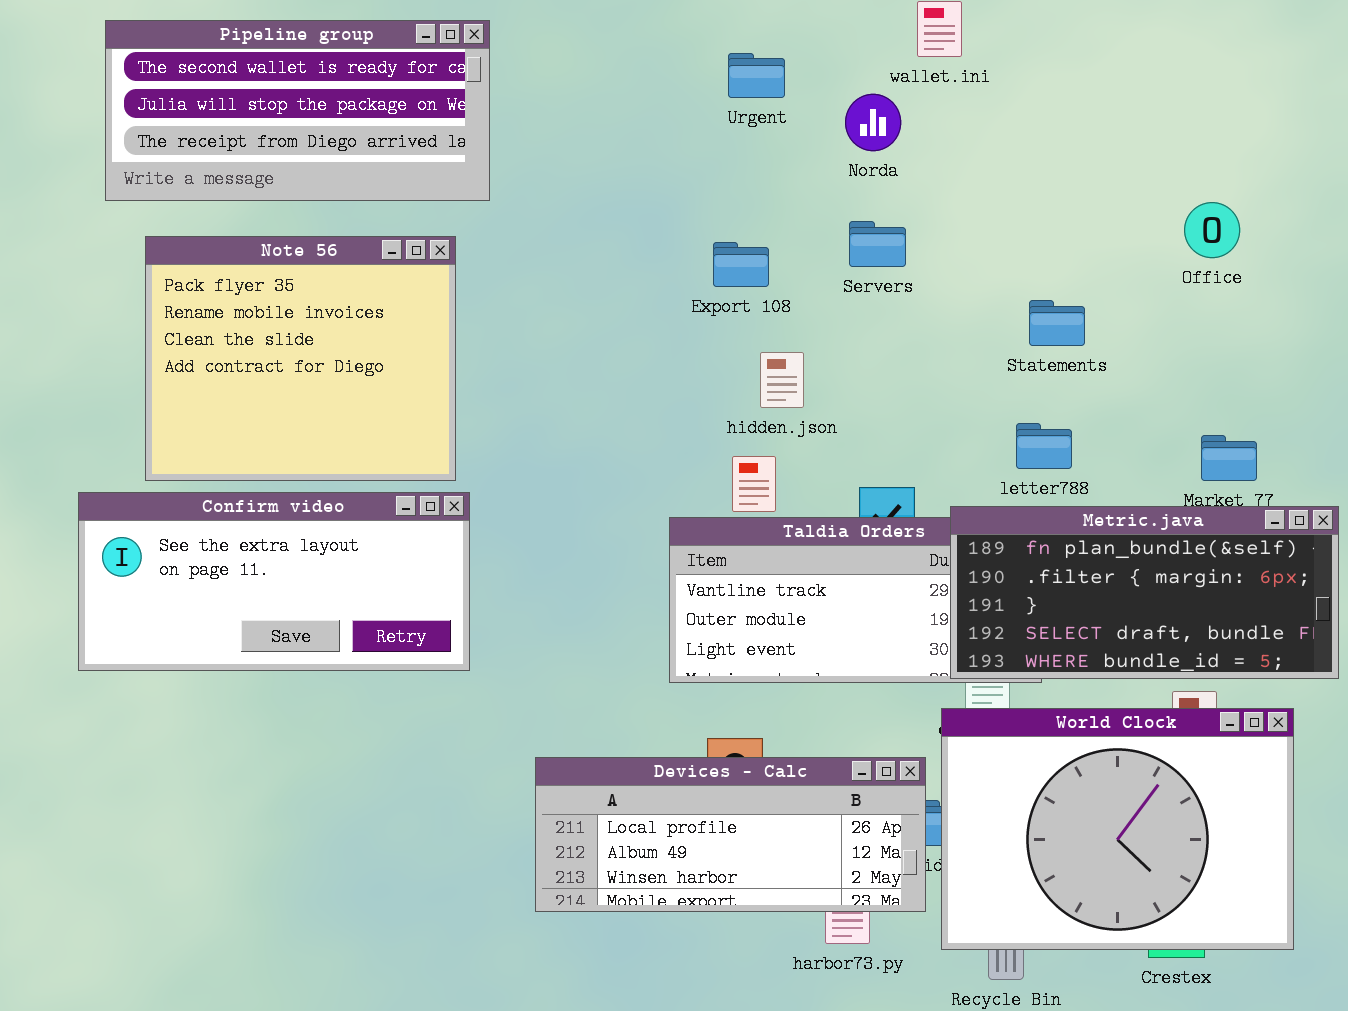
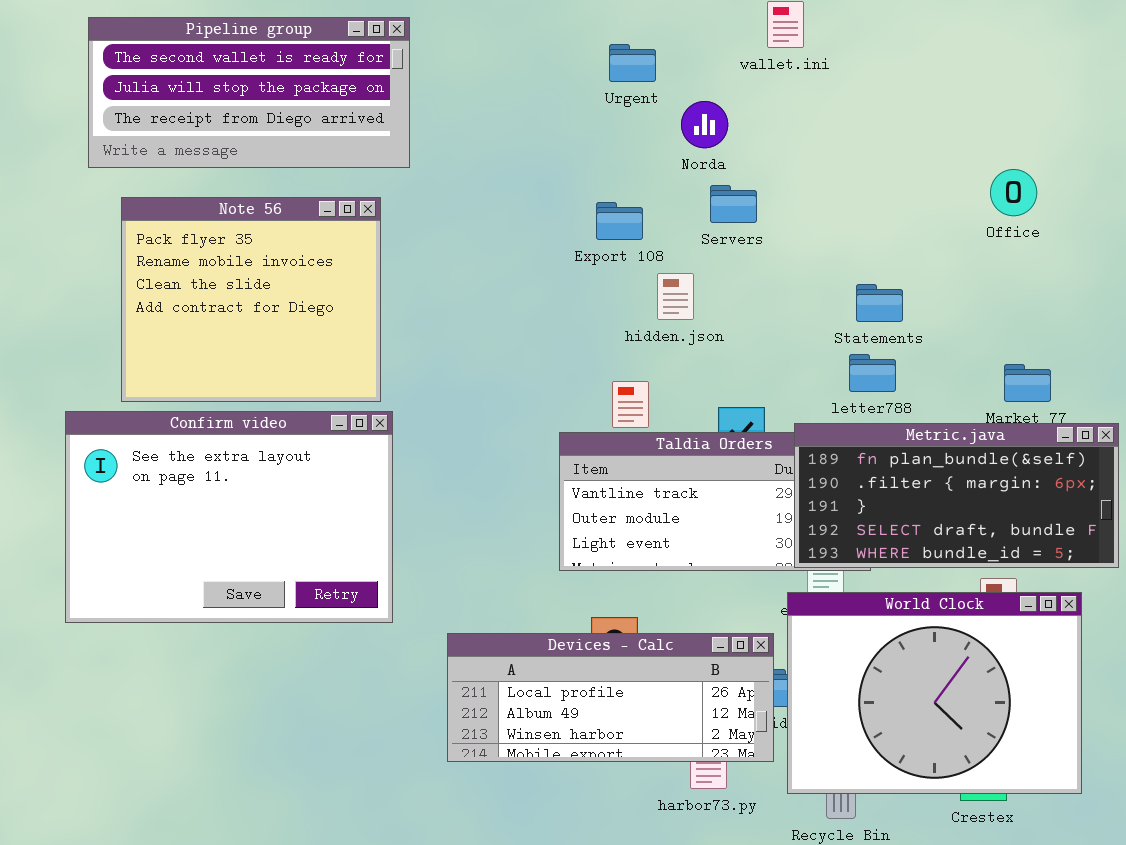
Norda: [845,94,901,151] -> [681,101,728,148], moved
Statements: [1029,300,1085,346] -> [856,284,903,322], moved
hidden.json: [760,352,804,408] -> [657,273,694,320], moved
Confirm video: [78,492,470,671] -> [65,411,393,623], resized

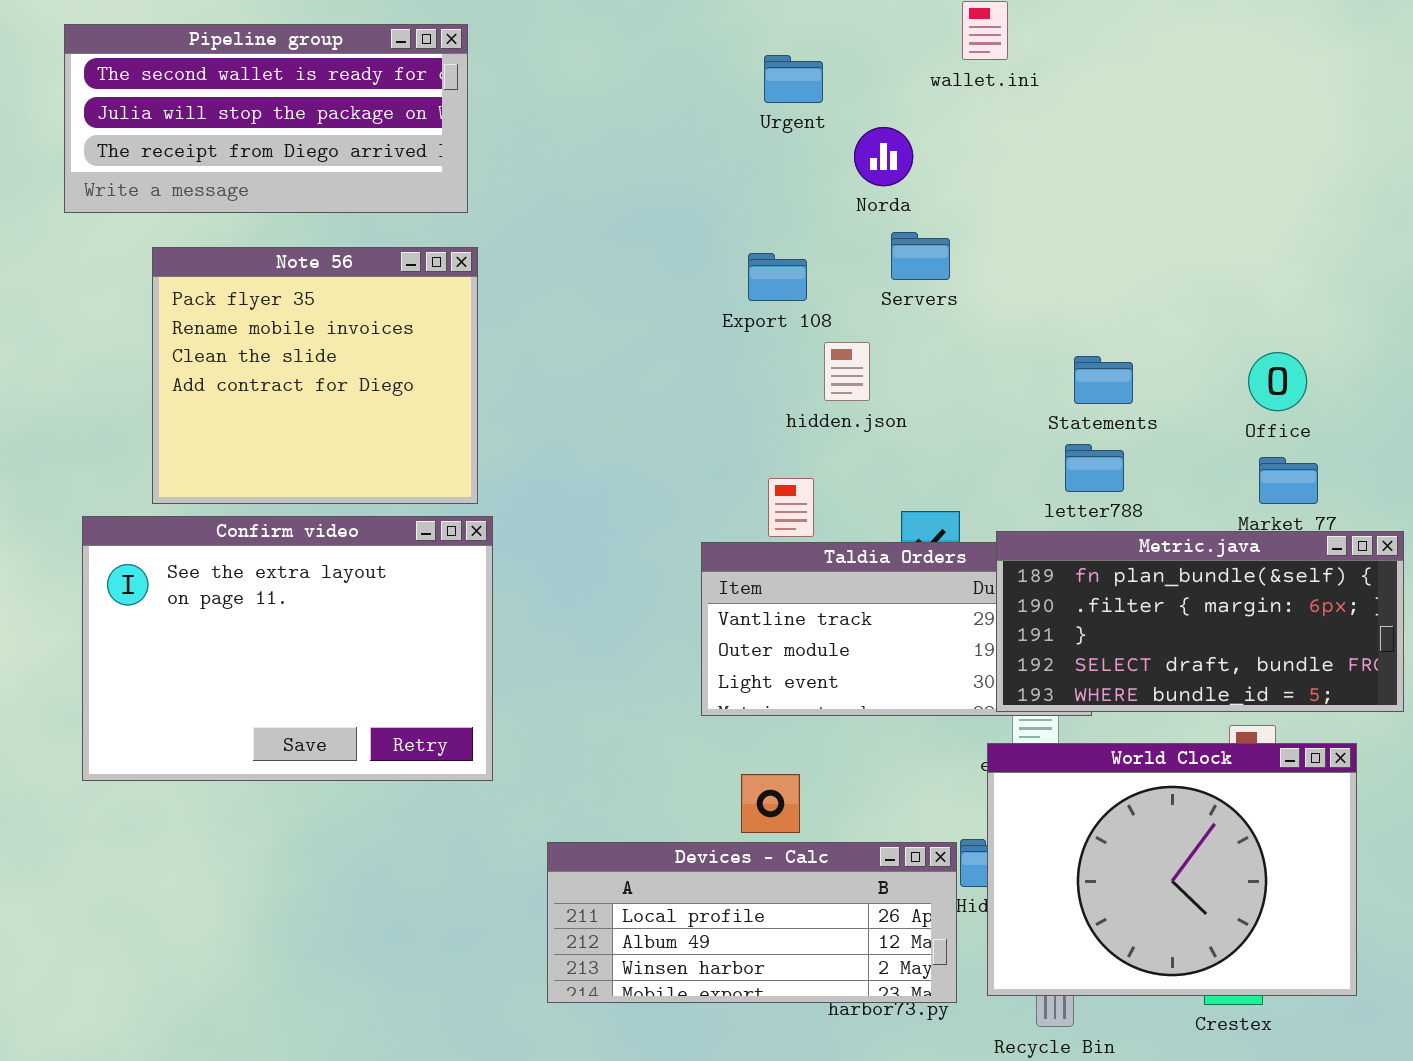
Pipeline group: [88,17,410,168] -> [64,24,468,213], moved
Office: [990,169,1037,216] -> [1248,352,1307,411], moved
Devices - Calc: [447,633,774,762] -> [547,842,957,1003], moved

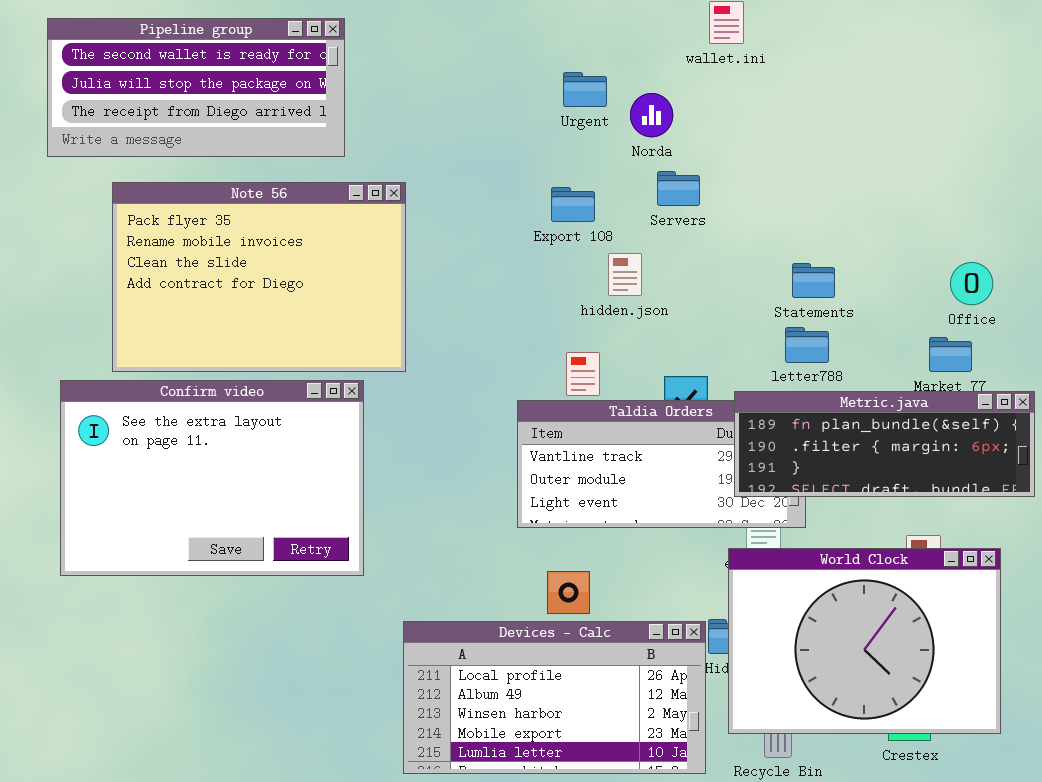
Urgent: [764,55,823,103] -> [563,72,607,107], moved
Note 56: [152,247,478,504] -> [112,182,406,372], resized
Office: [1248,352,1307,411] -> [950,262,993,305], moved
Metric.java: [996,531,1404,712] -> [734,391,1035,497], resized
Devices - Calc: [547,842,957,1003] -> [403,621,706,774], resized

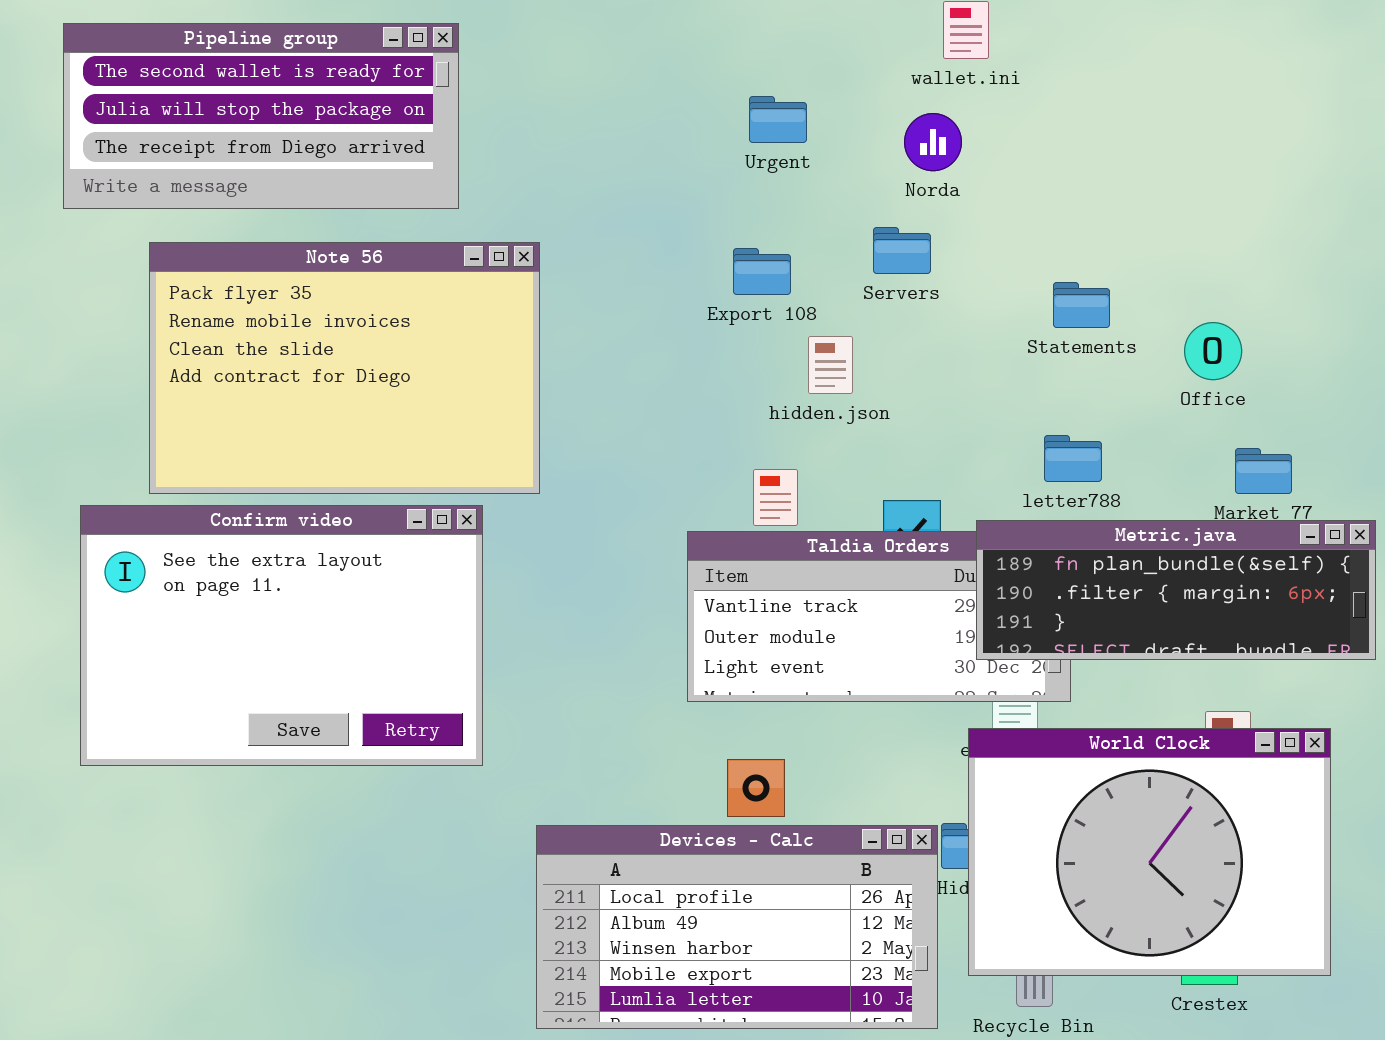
Norda: [630,93,673,137] -> [904,113,962,171], moved
Office: [950,262,993,305] -> [1184,322,1242,380], moved
Statements: [792,263,835,298] -> [1053,282,1110,328], moved

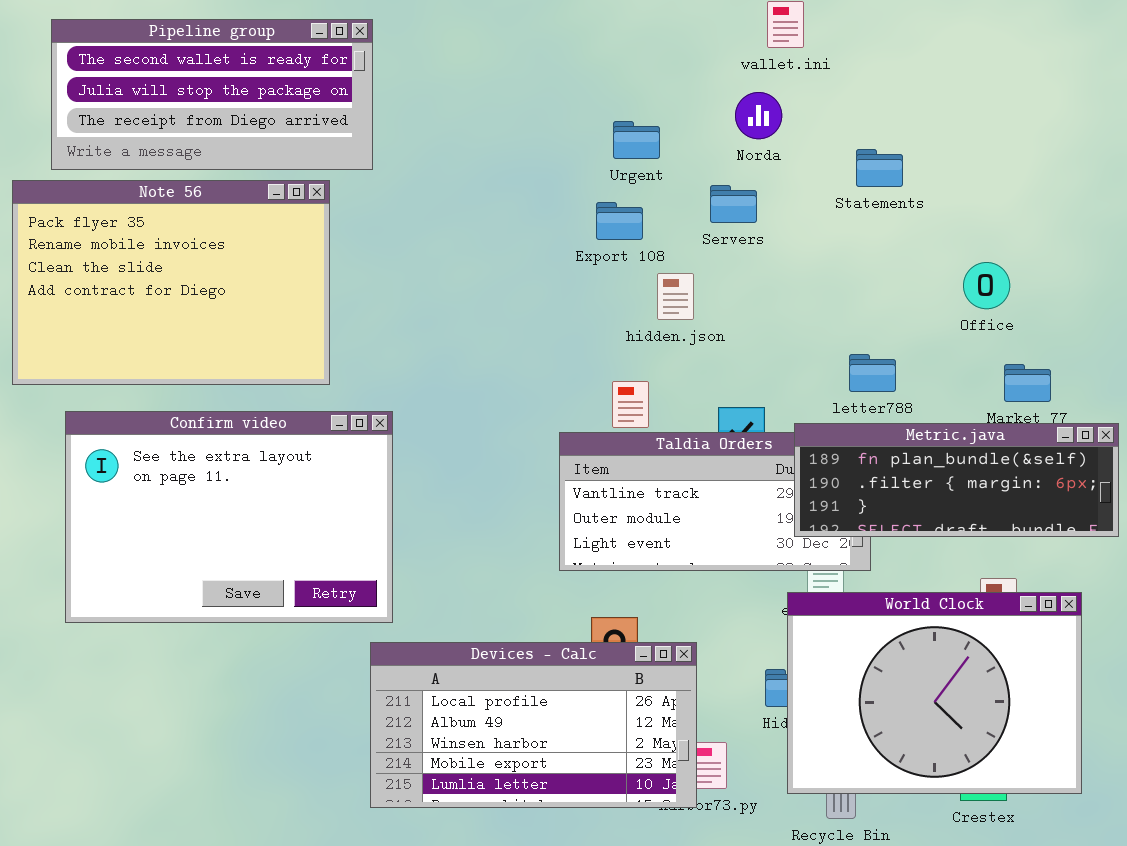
Urgent: [749,96,807,143] -> [613,121,660,159], moved
Note 56: [149,242,540,494] -> [12,180,330,385], moved
Statements: [1053,282,1110,328] -> [856,149,903,187], moved
Devices - Calc: [536,825,938,1029] -> [370,642,697,808], moved

